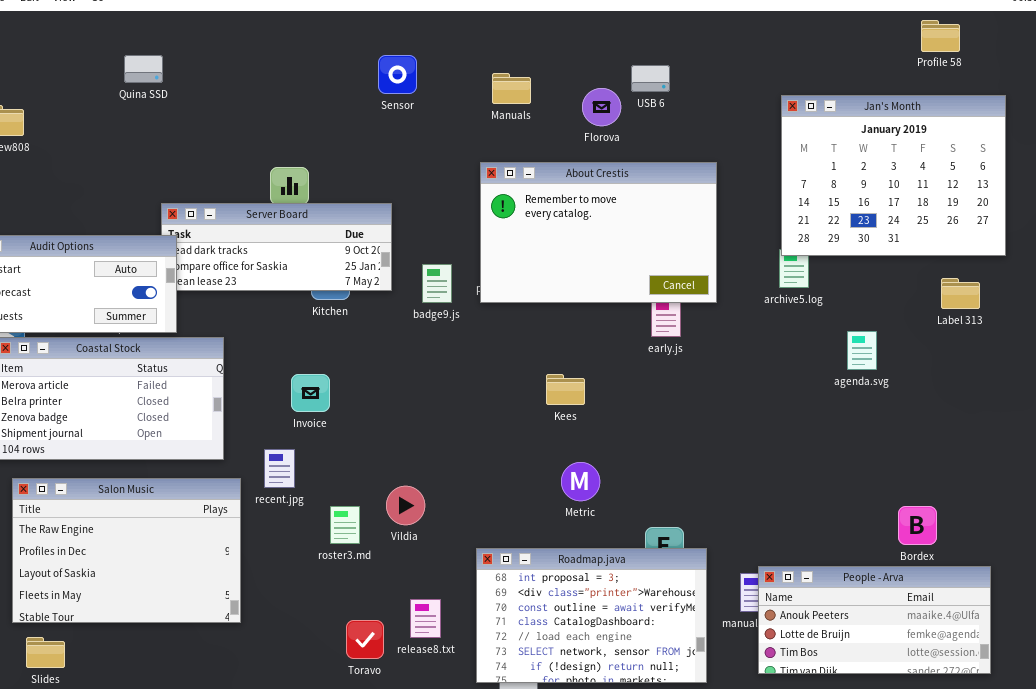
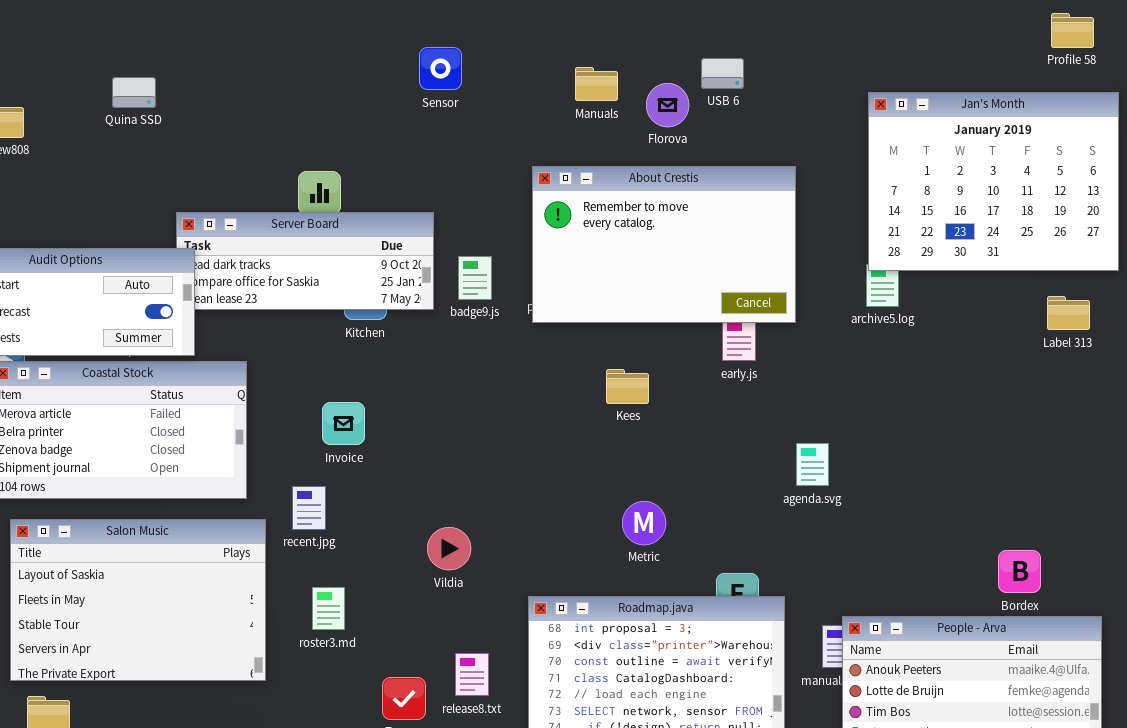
Profile 58: [921,20,960,52] -> [1051,13,1094,48], moved
Quina SSD: [124,55,163,83] -> [112,77,156,108], moved
Manuals: [492,73,531,104] -> [575,67,618,101], moved
badge9.js: [422,264,452,303] -> [458,256,492,300], moved
agenda.svg: [847,331,877,370] -> [796,443,829,486], moved
Kees: [546,374,585,405] -> [606,369,649,404], moved
Salon Music: [12,478,241,623] -> [10,519,266,681], scrolled down 2 rows
roster3.md: [330,506,360,544] -> [312,587,345,630], moved

